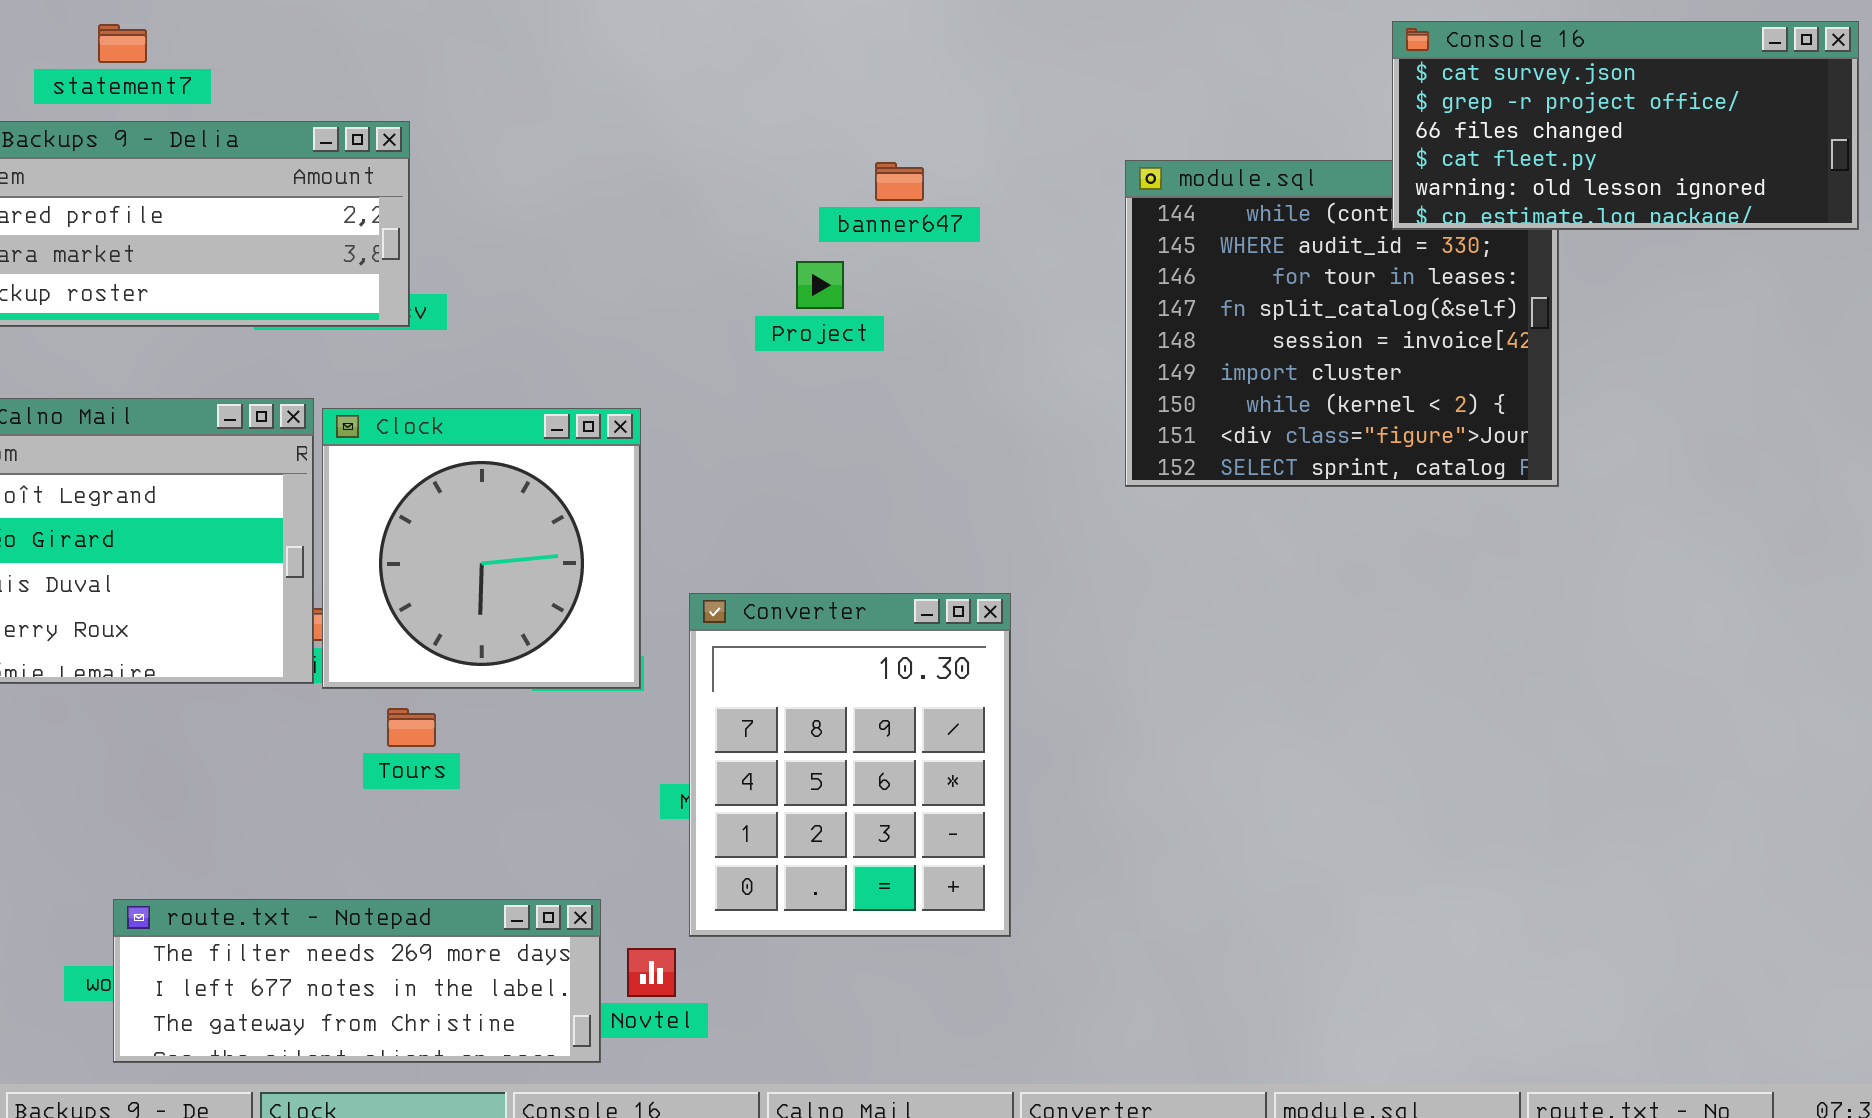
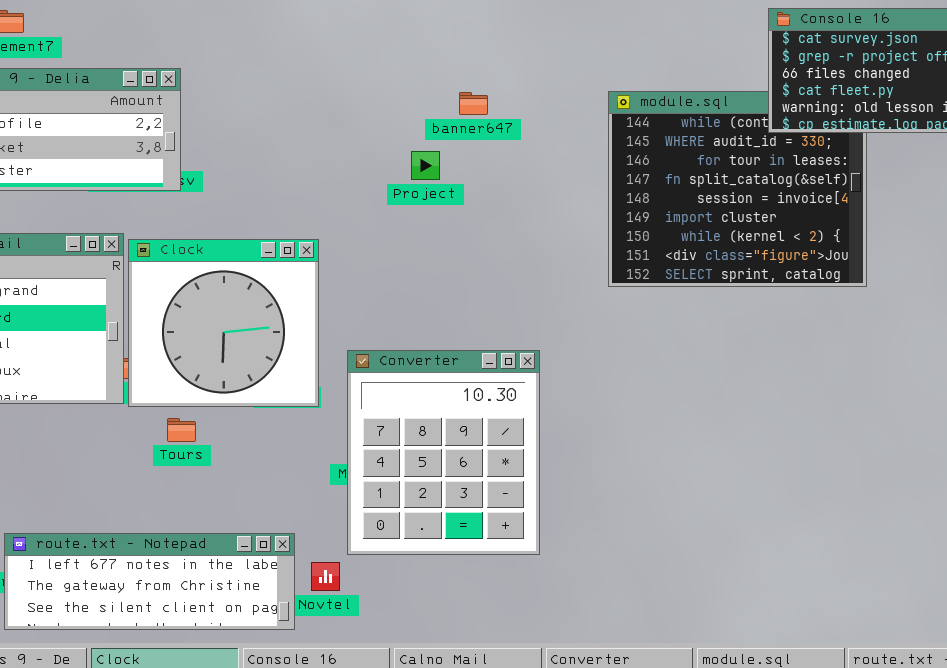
route.txt - Notepad: [113,899,601,1063] -> [4,533,295,630], scrolled down 1 row

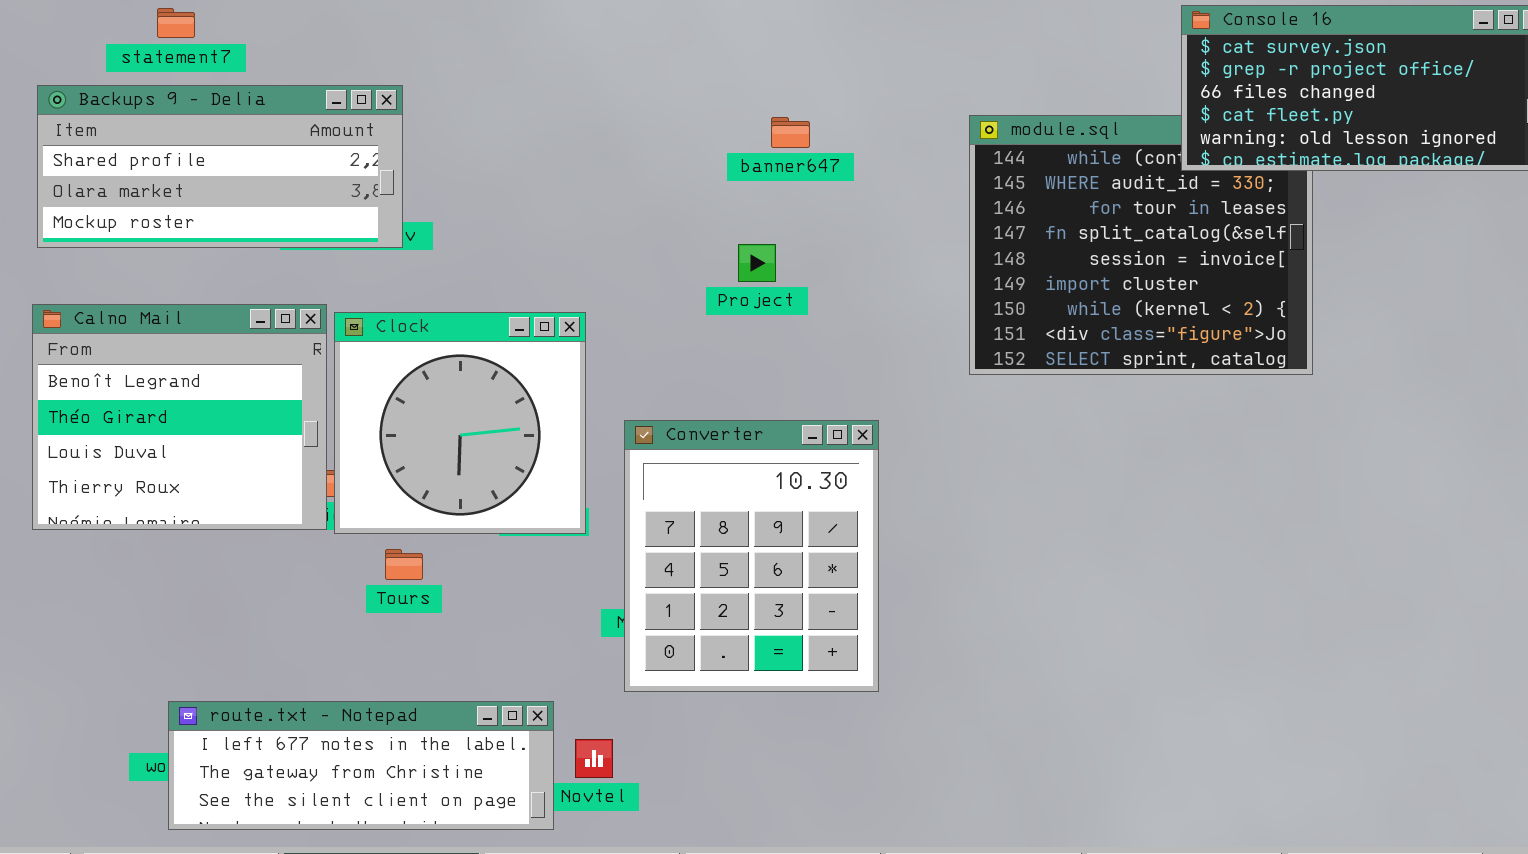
Project: [411,151,440,180] -> [738,244,776,282], moved
Converter: [347,350,540,555] -> [624,420,879,692], moved

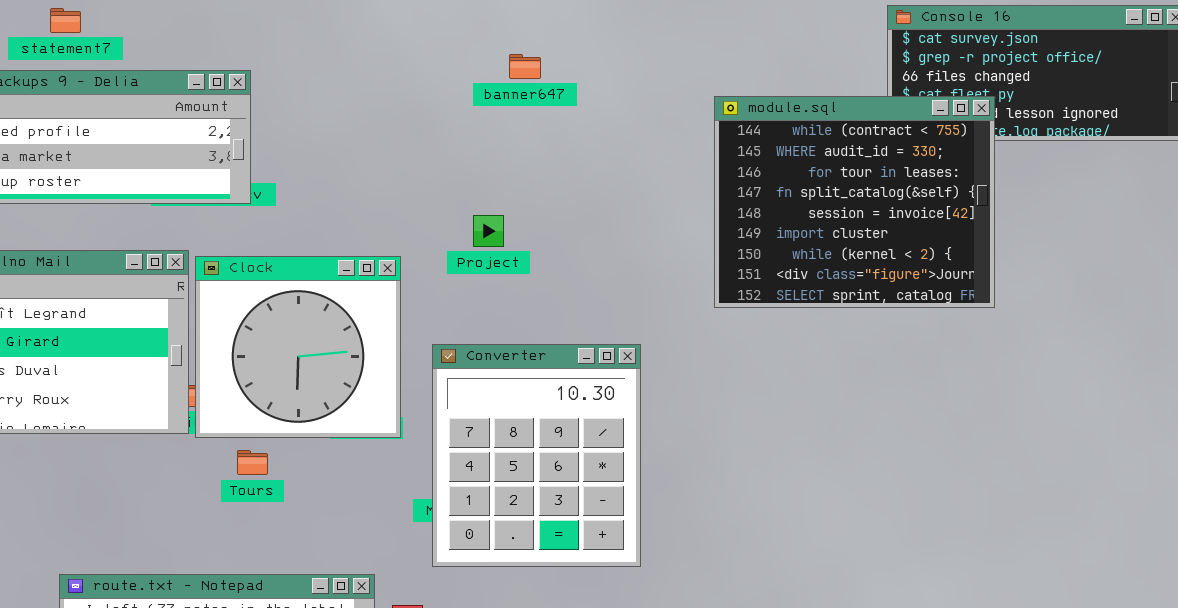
module.sql: [969,115,1313,375] -> [714,96,995,308], raised
banner647: [771,117,810,148] -> [509,54,541,79], moved
Project: [738,244,776,282] -> [473,215,504,247], moved

